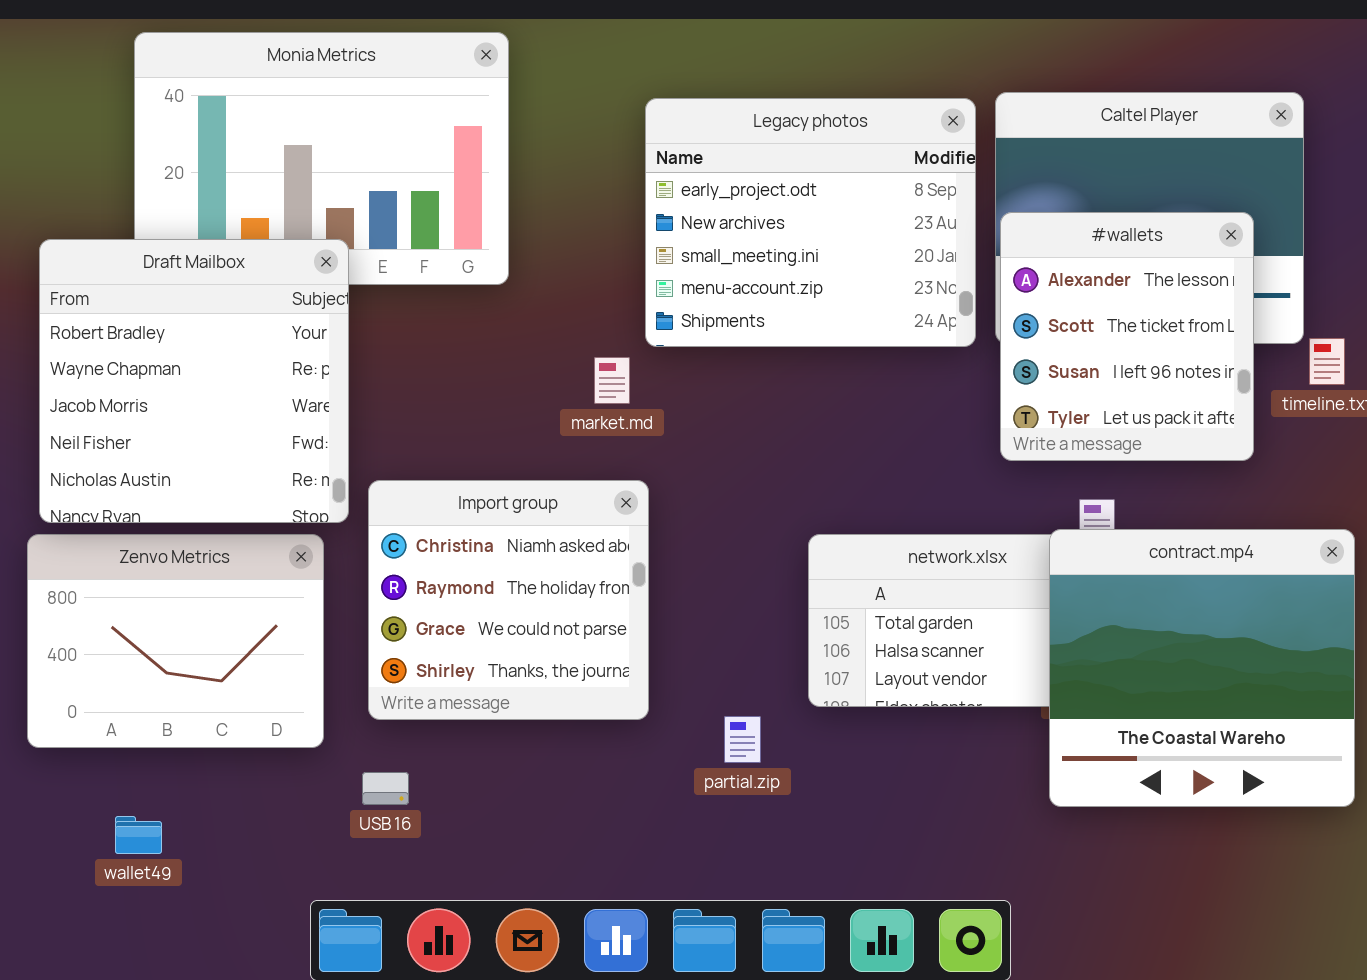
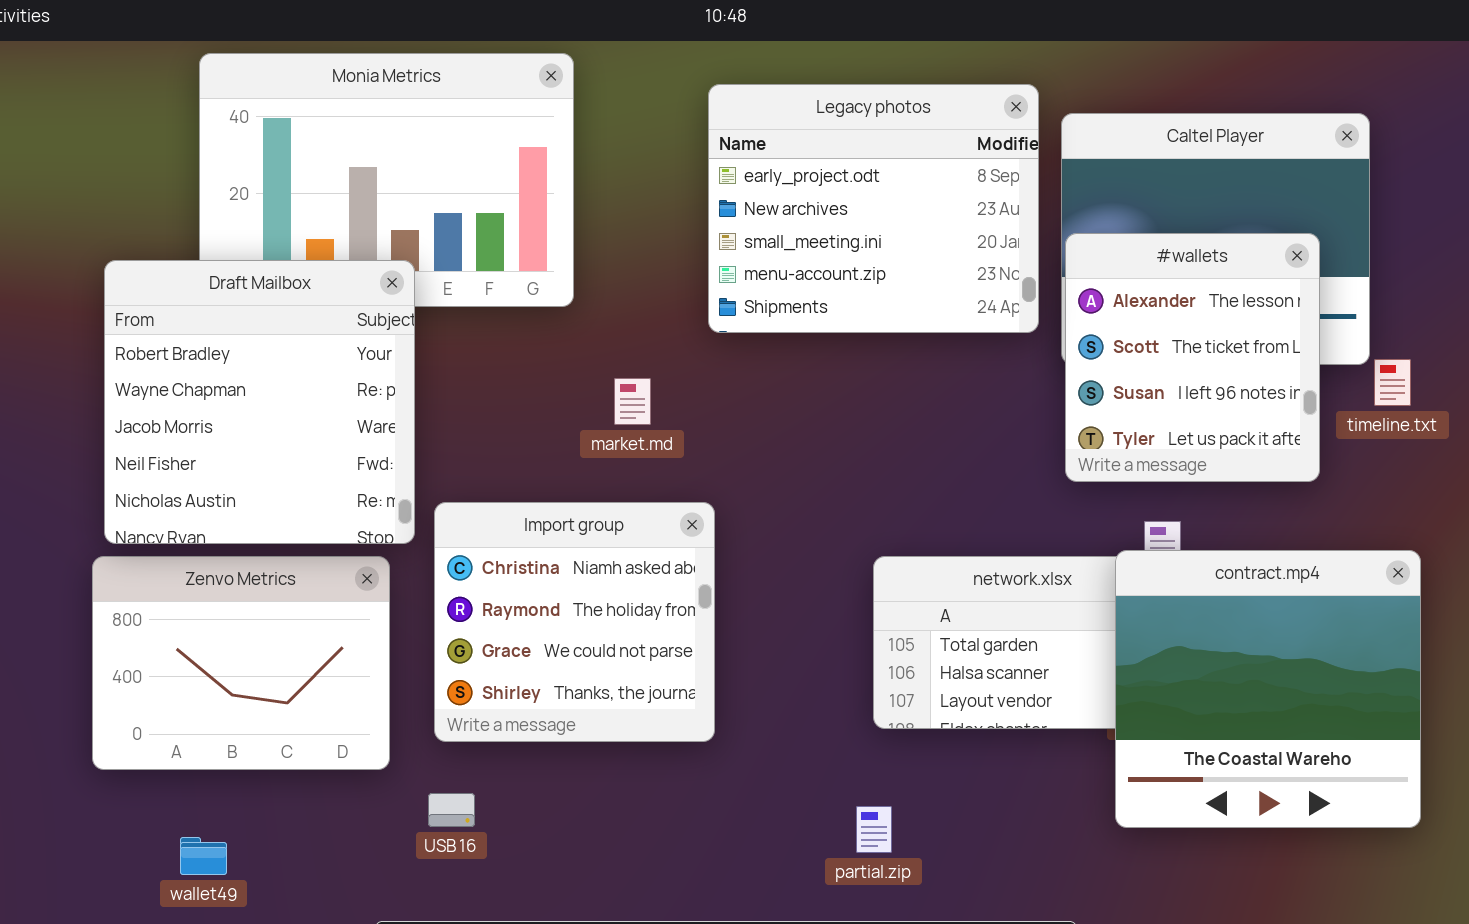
Legacy photos: [645,98,976,347] -> [708,84,1039,333], moved
market.md: [594,357,630,404] -> [614,378,651,425], moved
partial.zip: [724,716,761,763] -> [856,806,892,853], moved

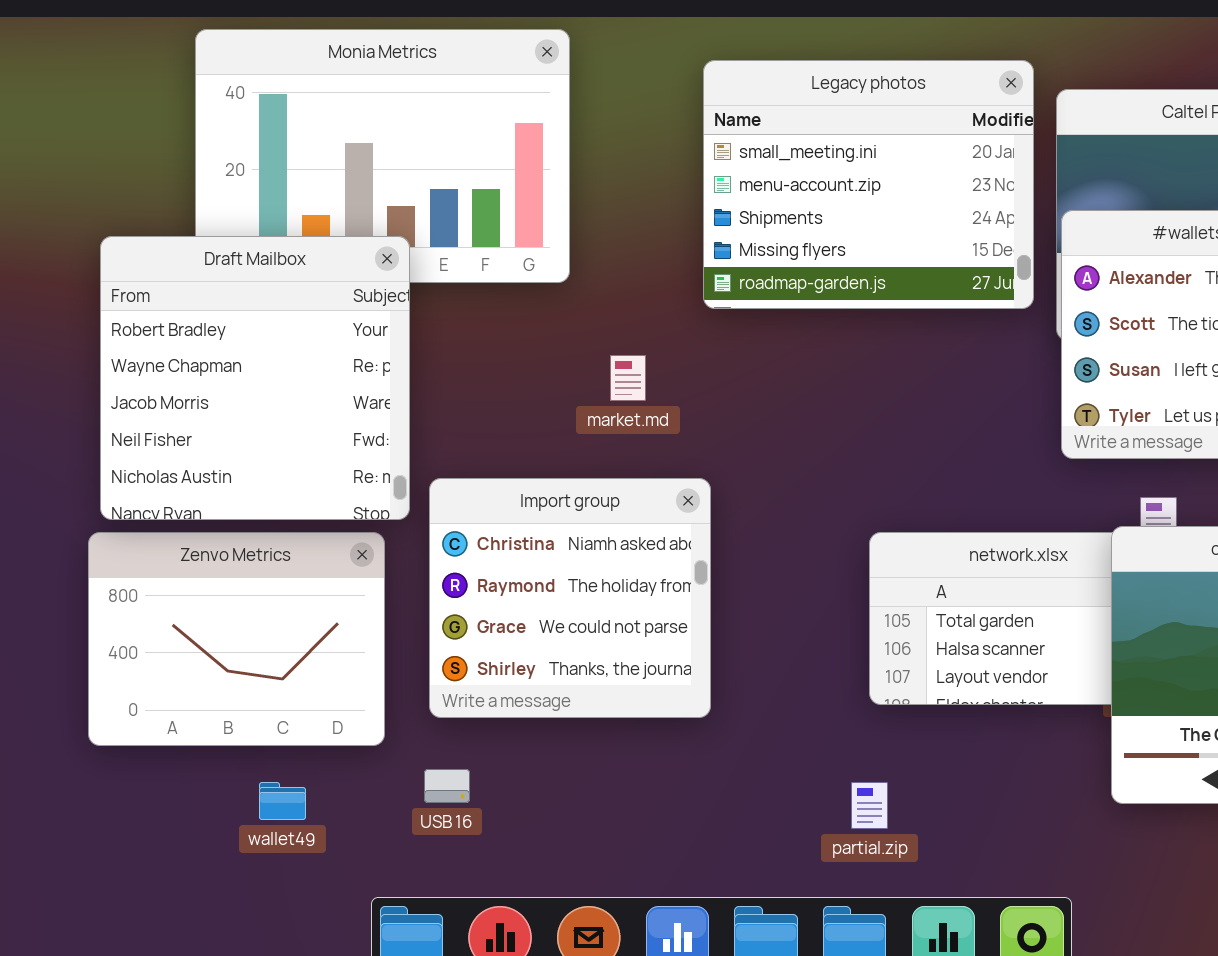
Legacy photos: [708,84,1039,333] -> [703,60,1034,309], scrolled down 2 rows
wallet49: [180,837,227,875] -> [259,782,306,820], moved

